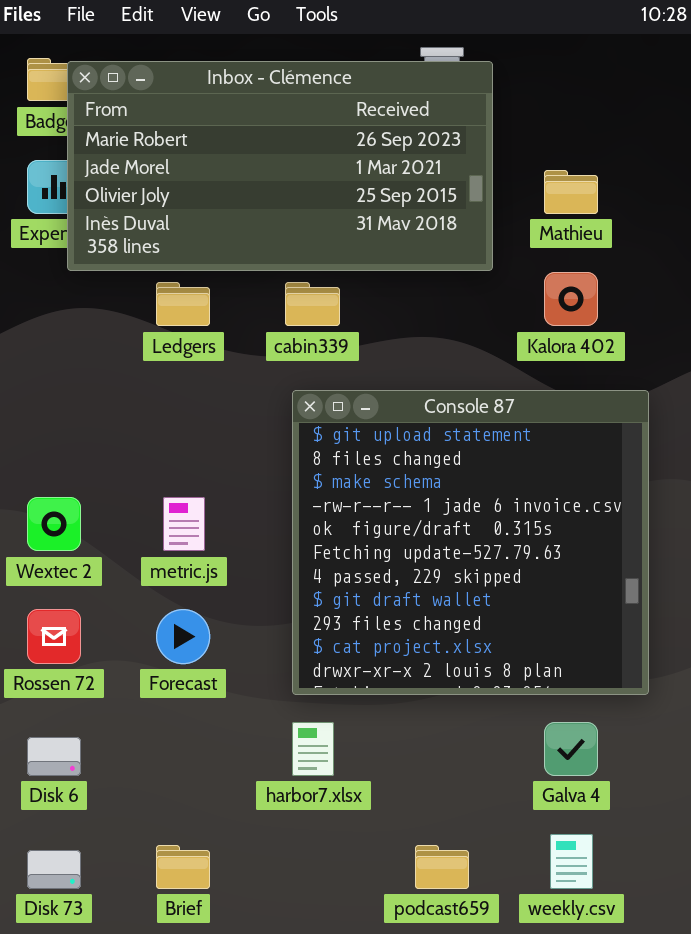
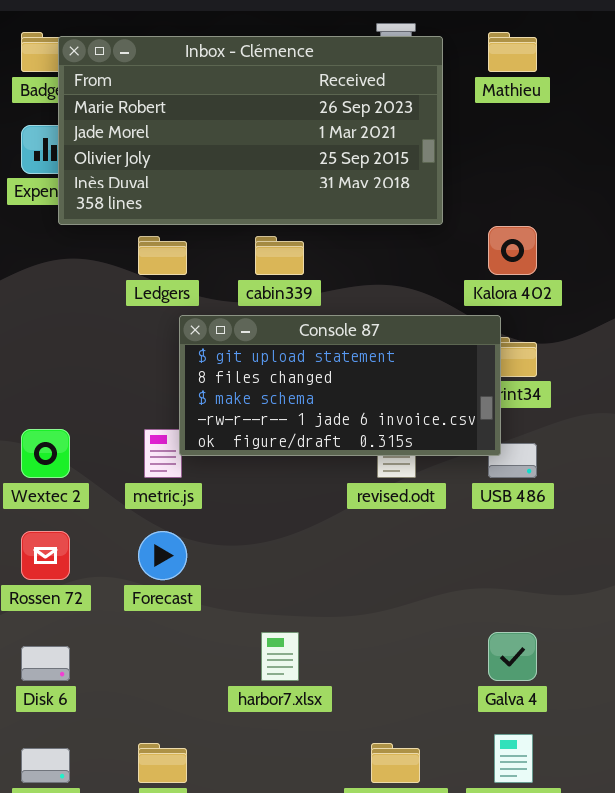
Mathieu: [544,170,598,214] -> [488,32,537,72], moved
Console 87: [292,390,649,695] -> [179,315,501,456], moved, resized

